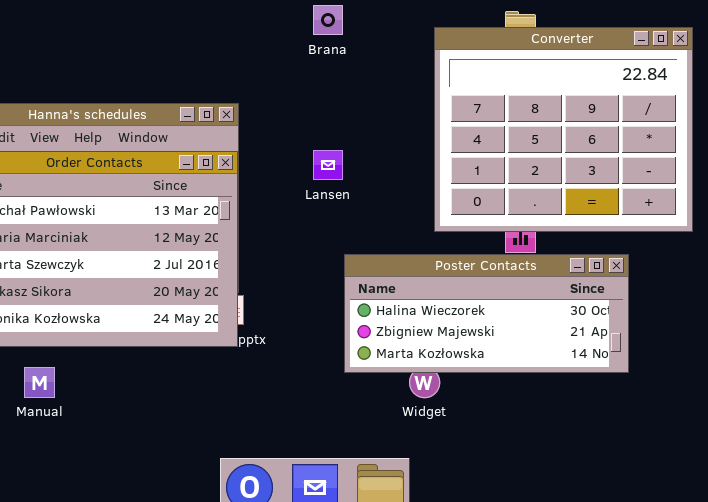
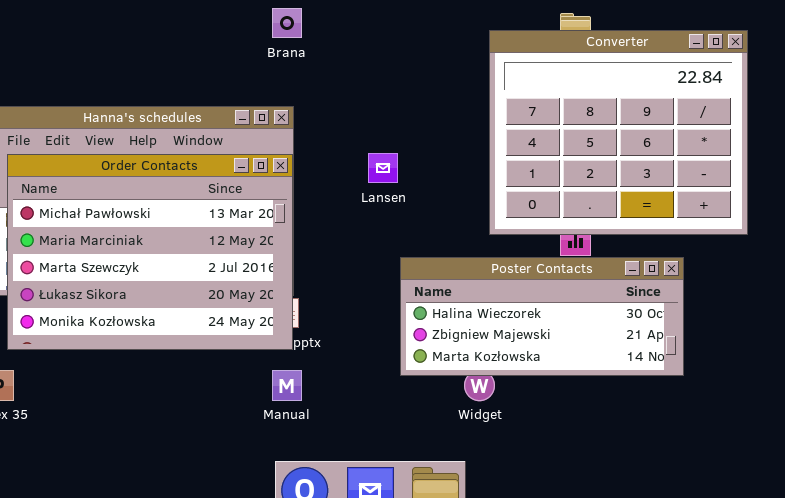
Brana: [313,5,343,35] -> [272,8,302,38], moved
Manual: [24,367,55,398] -> [272,370,302,401], moved

